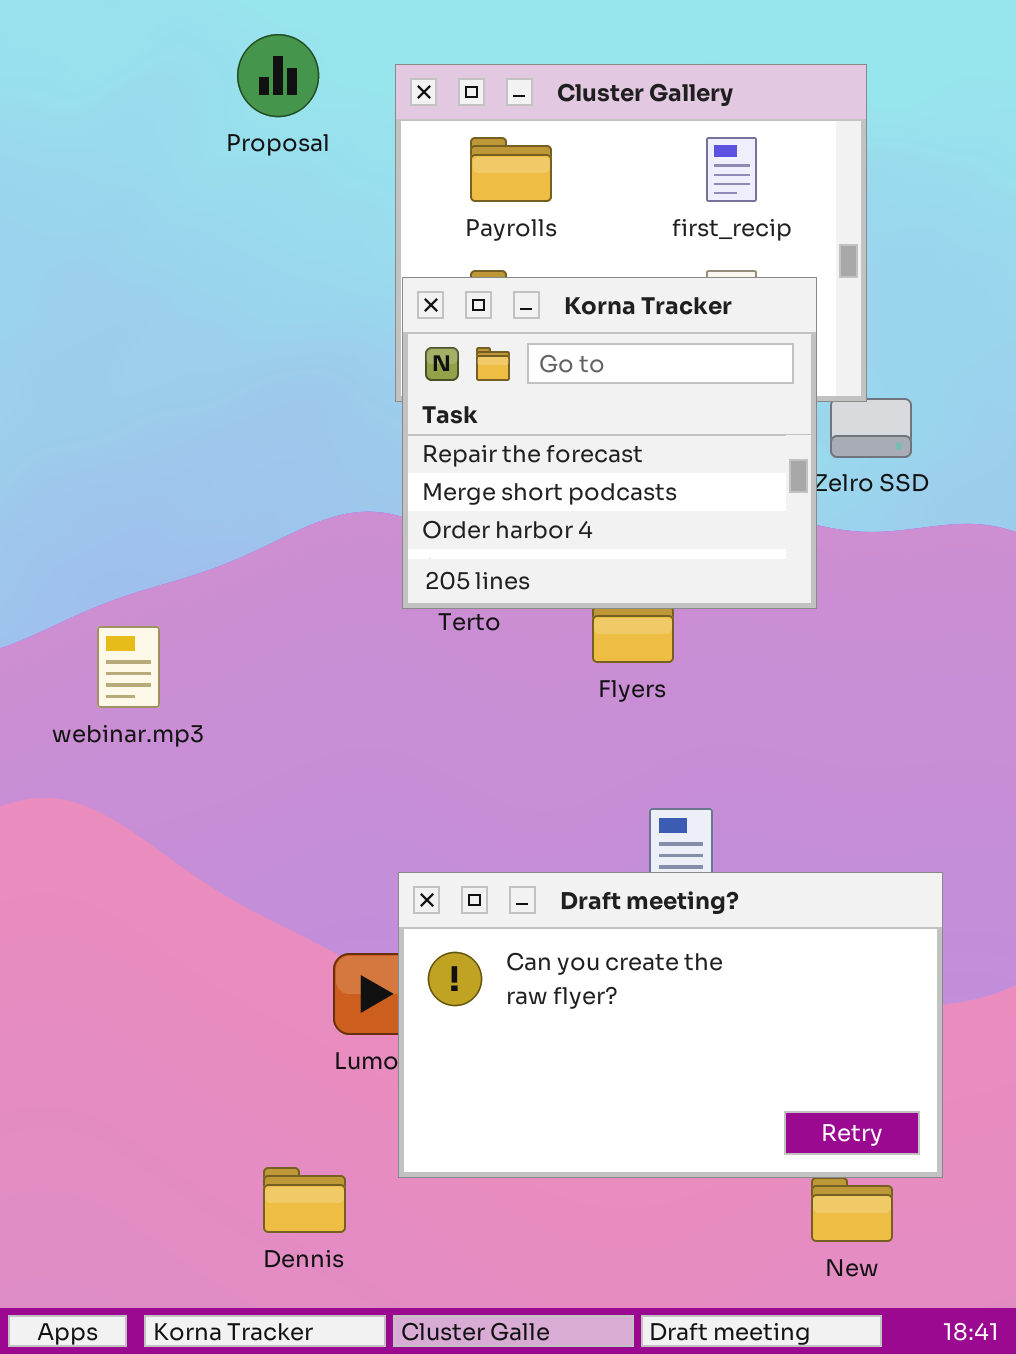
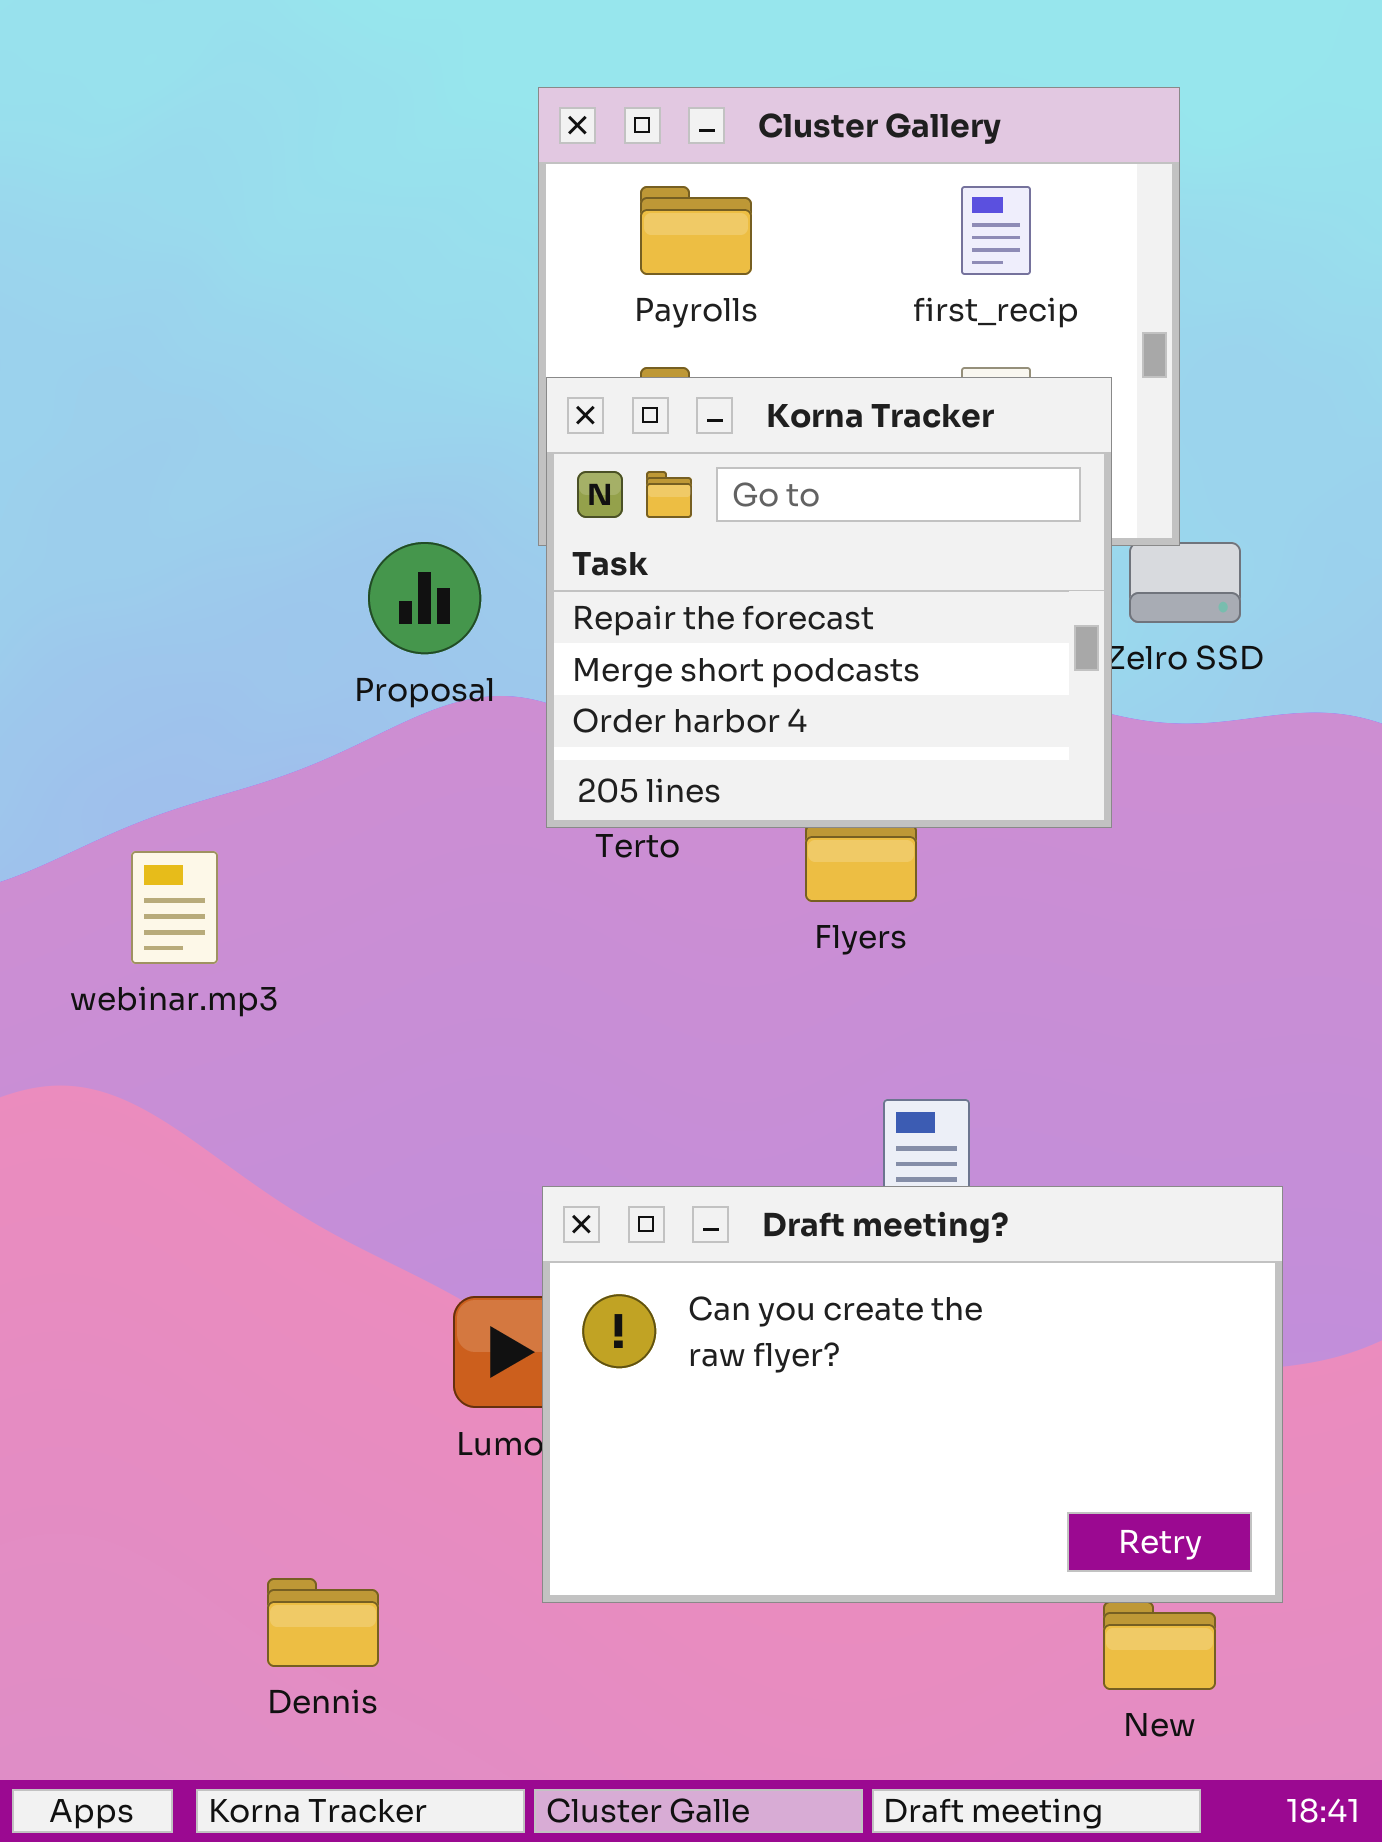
Proposal: [237,34,319,117] -> [368,542,481,654], moved
Dennis: [263,1167,346,1233] -> [267,1578,379,1667], moved

